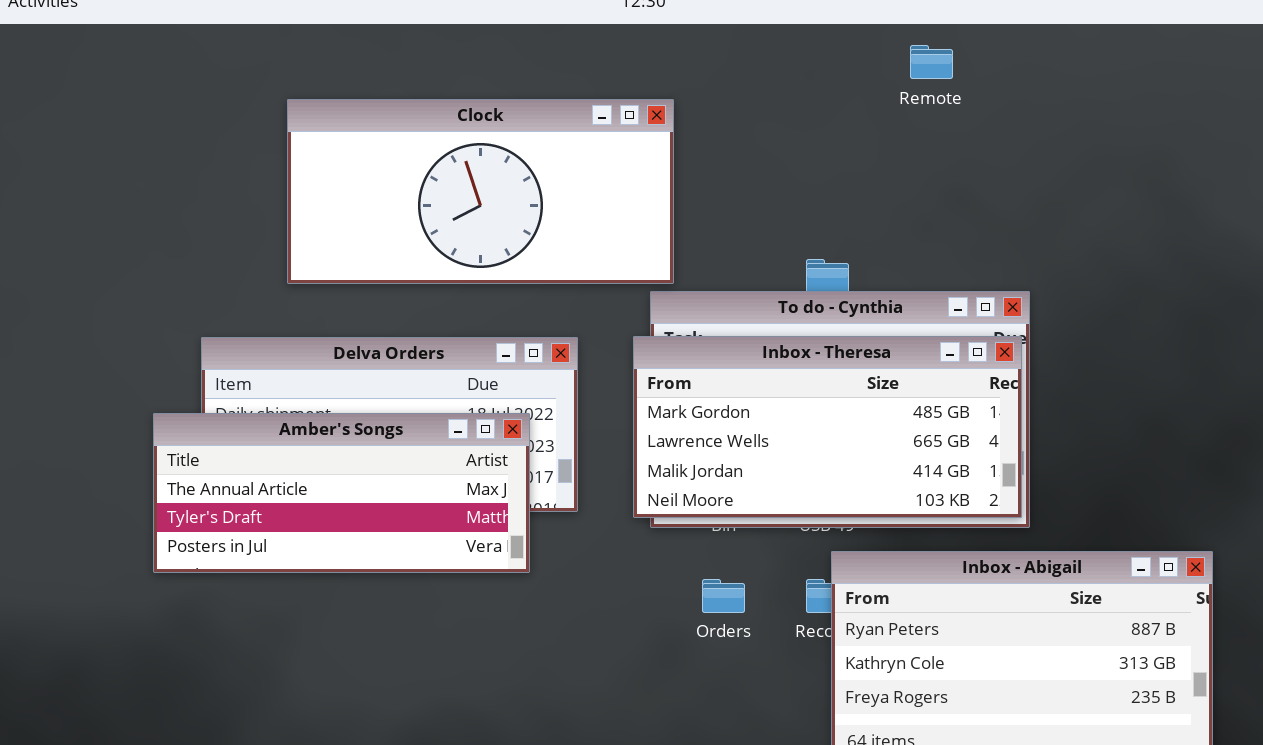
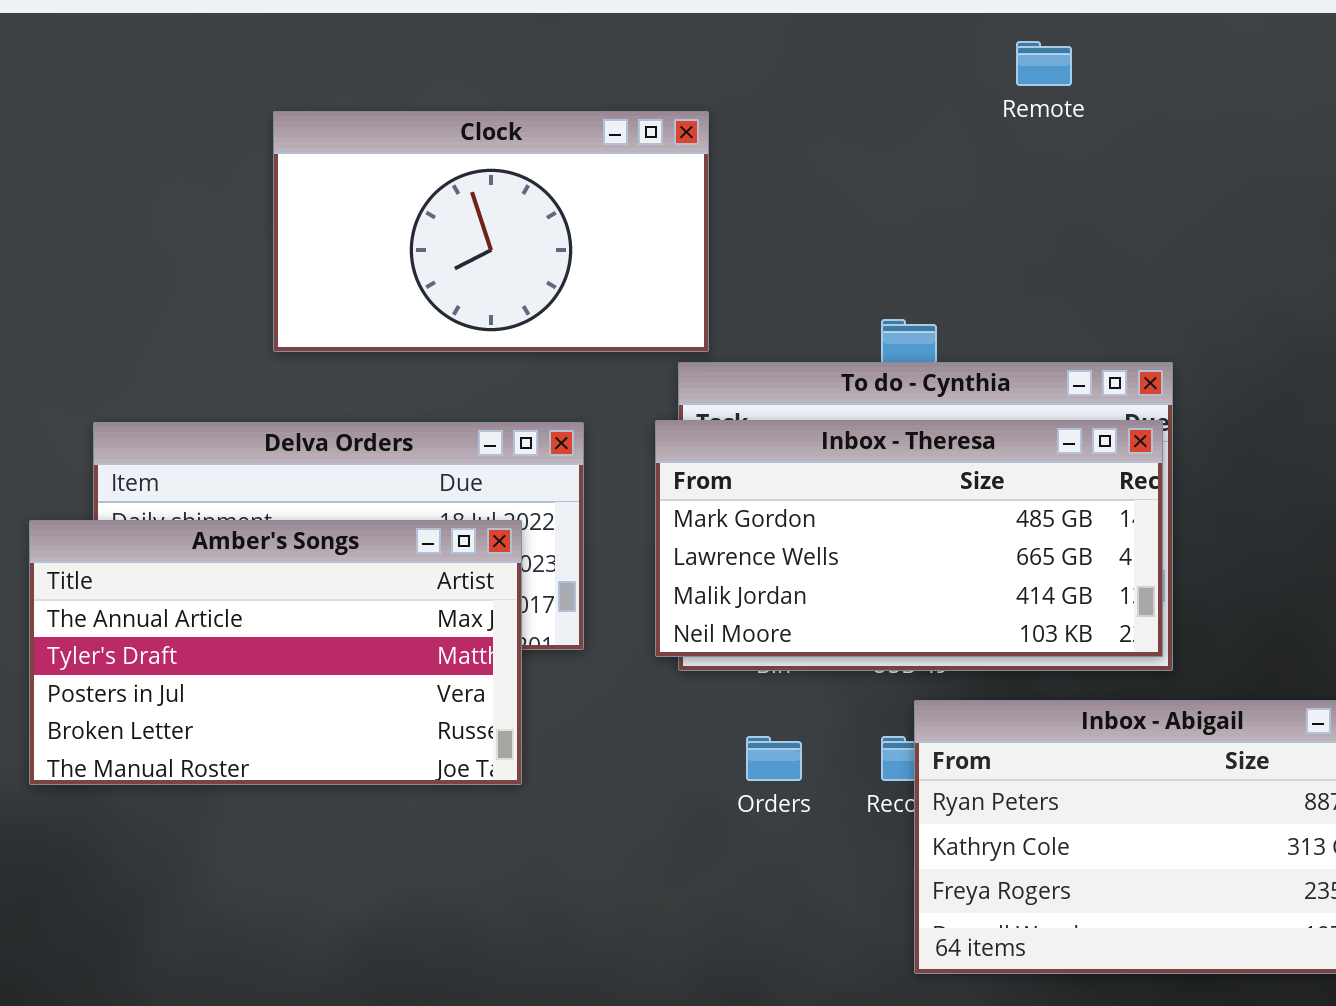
Clock: [287,99,674,284] -> [273,111,709,352], resized
Amber's Songs: [153,413,530,573] -> [29,520,522,785], resized

